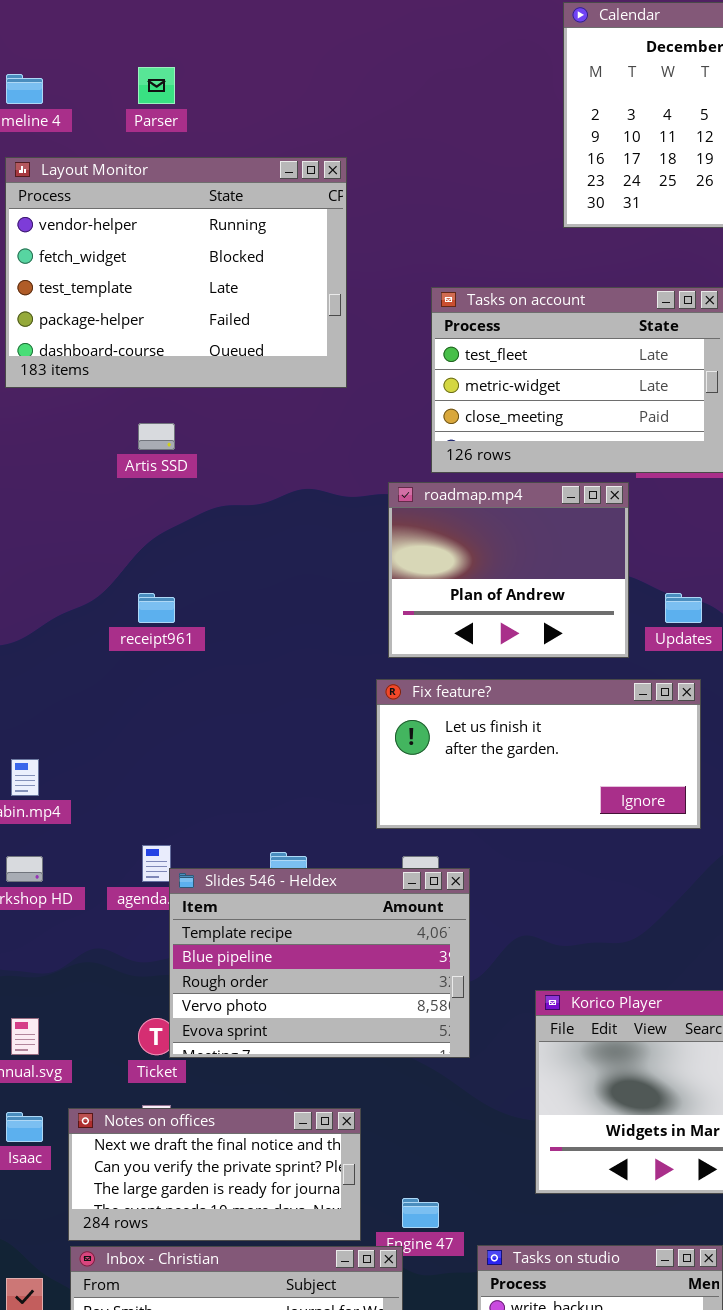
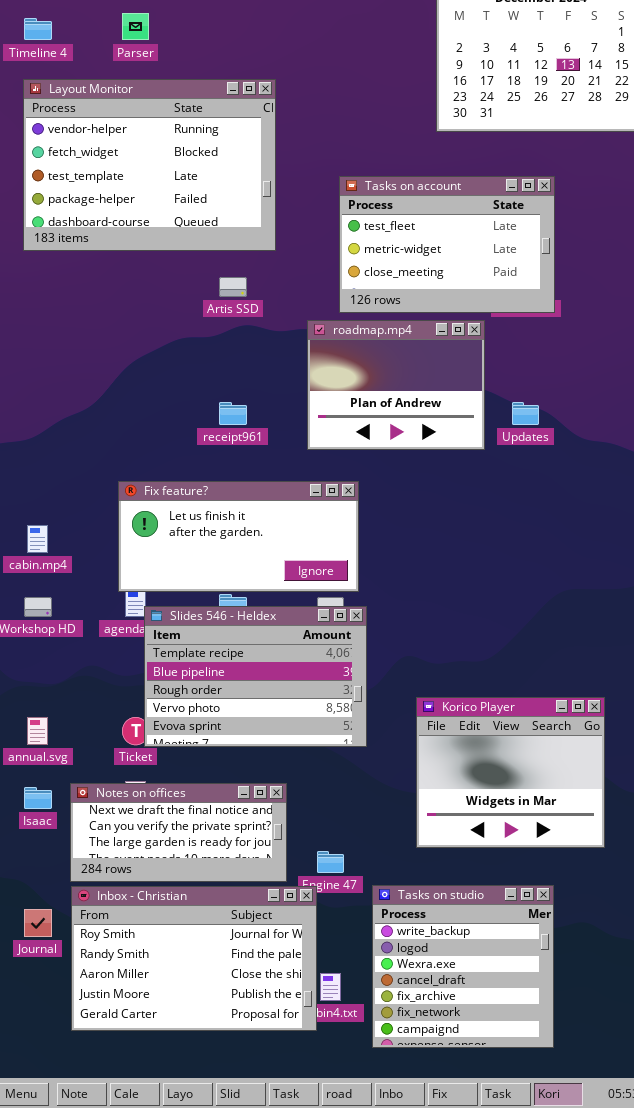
Artis SSD: [138,423,175,450] -> [219,277,247,297], moved
receipt961: [138,593,175,623] -> [219,402,247,425], moved
Fix feature?: [376,679,701,829] -> [118,481,359,592], moved

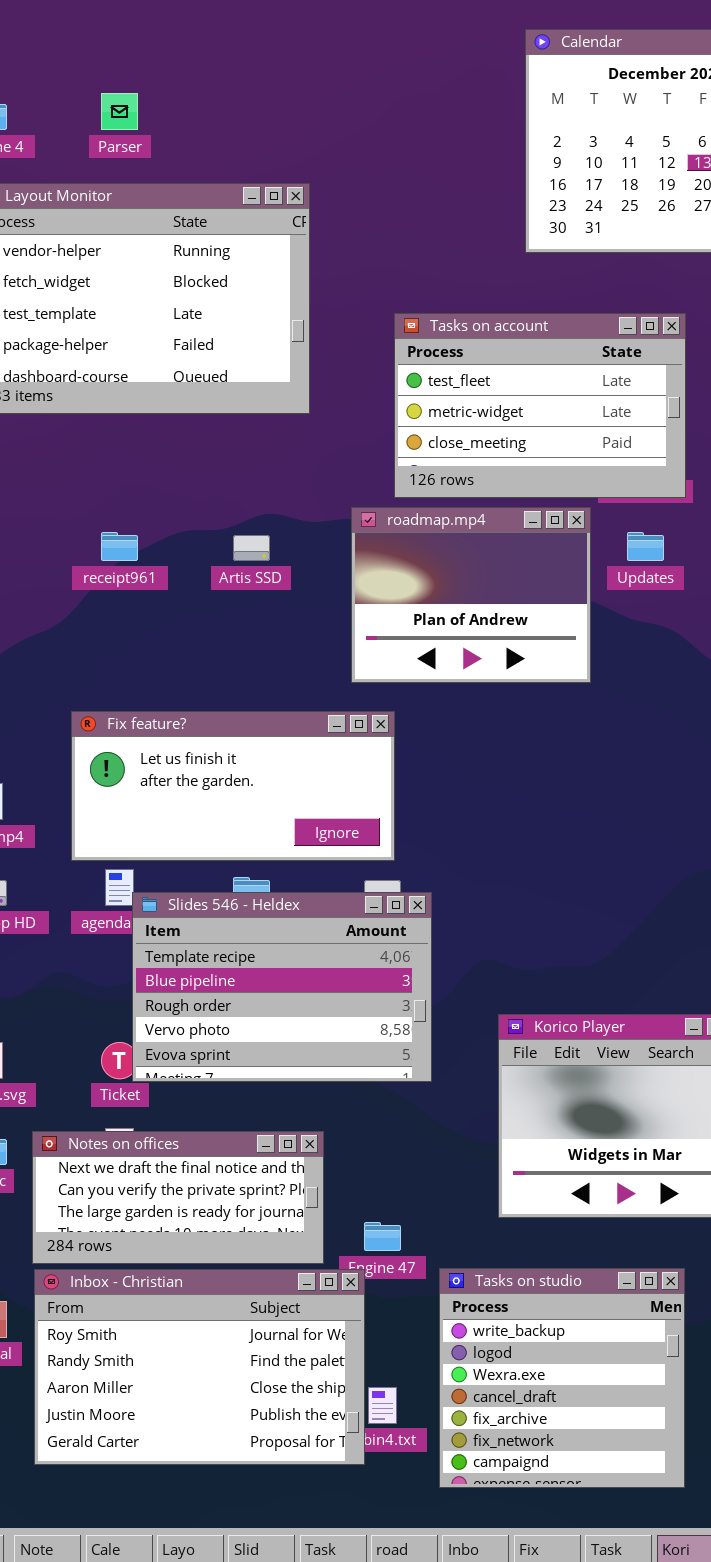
Artis SSD: [219,277,247,297] -> [233,535,270,561], moved
receipt961: [219,402,247,425] -> [101,532,138,561], moved
Updates: [512,402,539,425] -> [627,532,664,561], moved
Fix feature?: [118,481,359,592] -> [71,711,395,861], moved

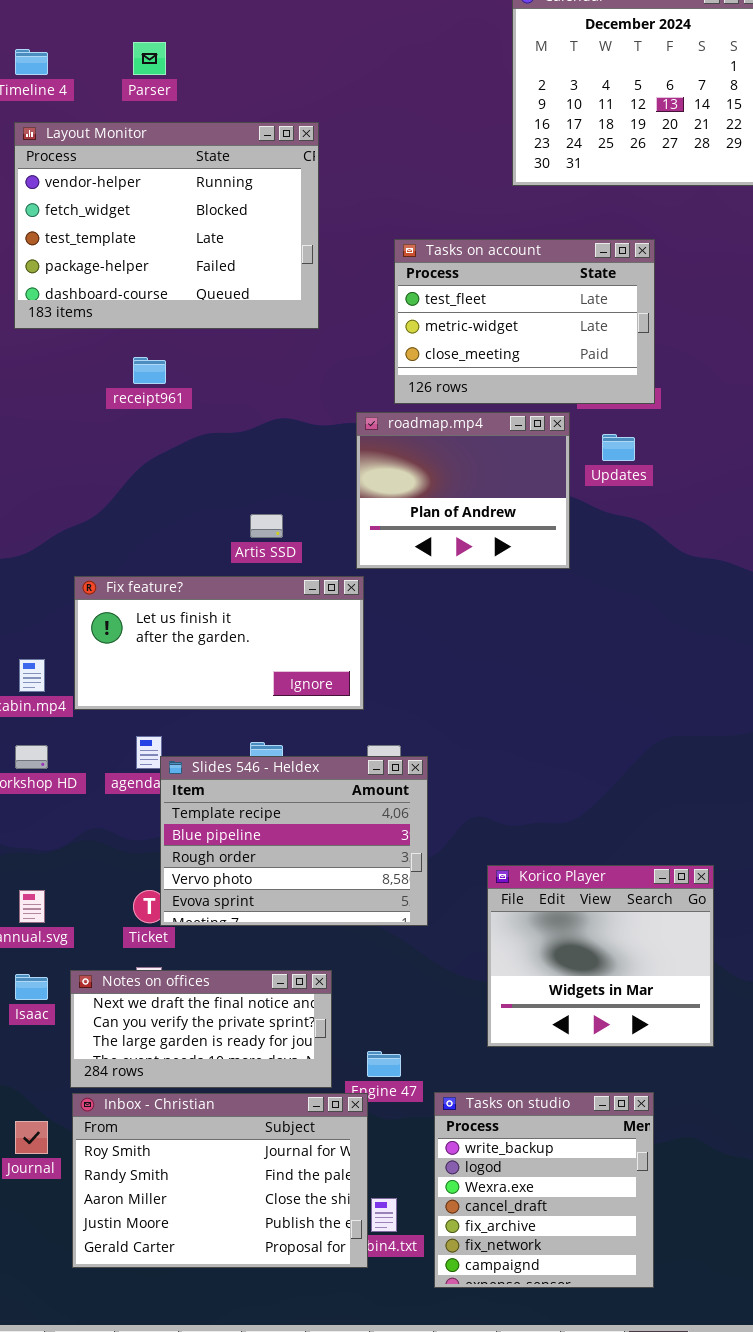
receipt961: [101,532,138,561] -> [133,357,166,384], moved
Artis SSD: [233,535,270,561] -> [250,514,283,538], moved
Fix feature?: [71,711,395,861] -> [74,576,364,710], moved

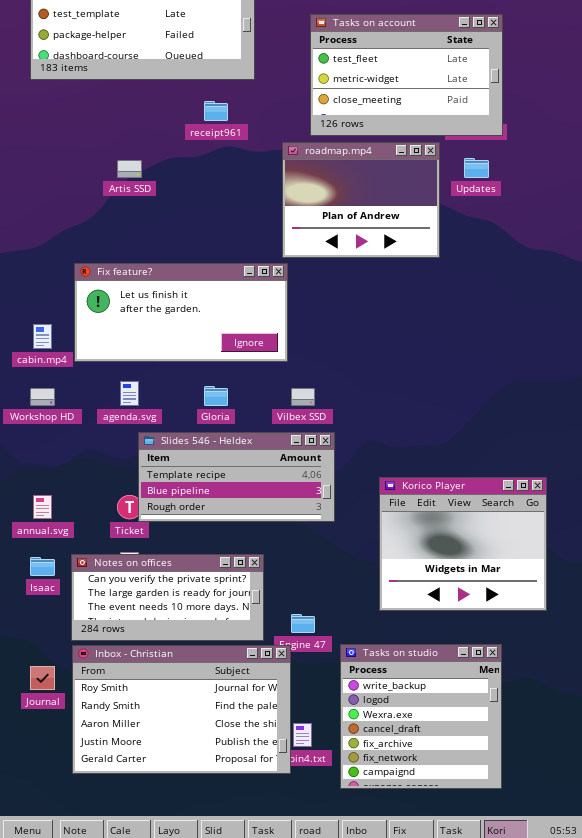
receipt961: [133,357,166,384] -> [204,101,228,121], moved
Artis SSD: [250,514,283,538] -> [117,160,142,178], moved
Slides 546 - Heldex: [160,756,428,926] -> [138,432,335,522], resized
Notes on offices: [70,970,332,1088] -> [71,554,264,641], scrolled down 1 row

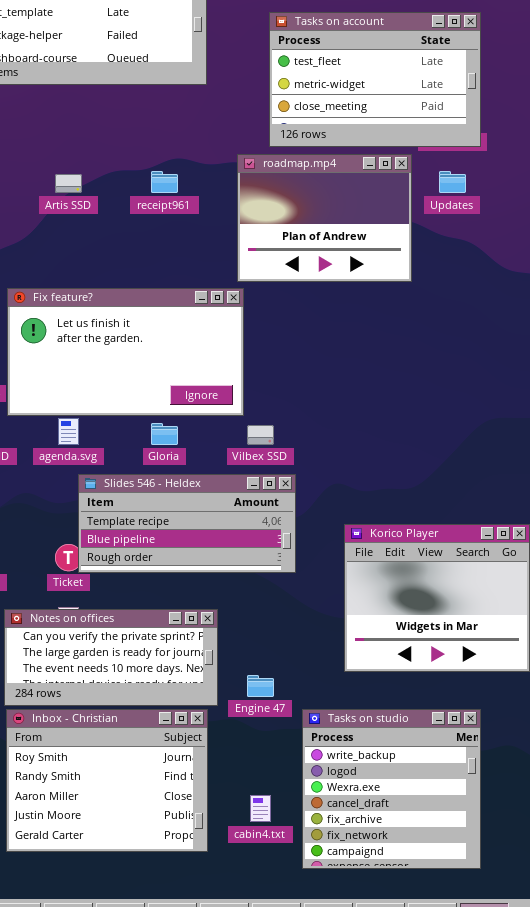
receipt961: [204,101,228,121] -> [151,171,178,193], moved
Fix feature?: [74,263,288,362] -> [7,288,244,416], resized
Inbox - Christian: [72,645,291,774] -> [6,709,208,852], resized

